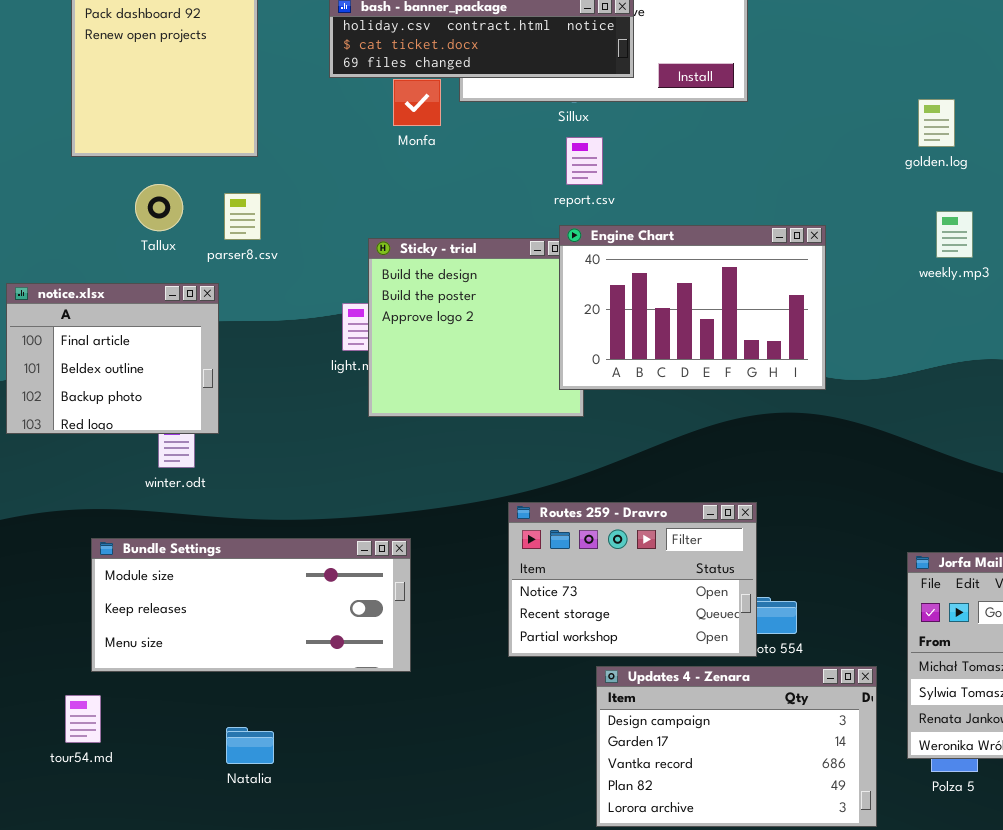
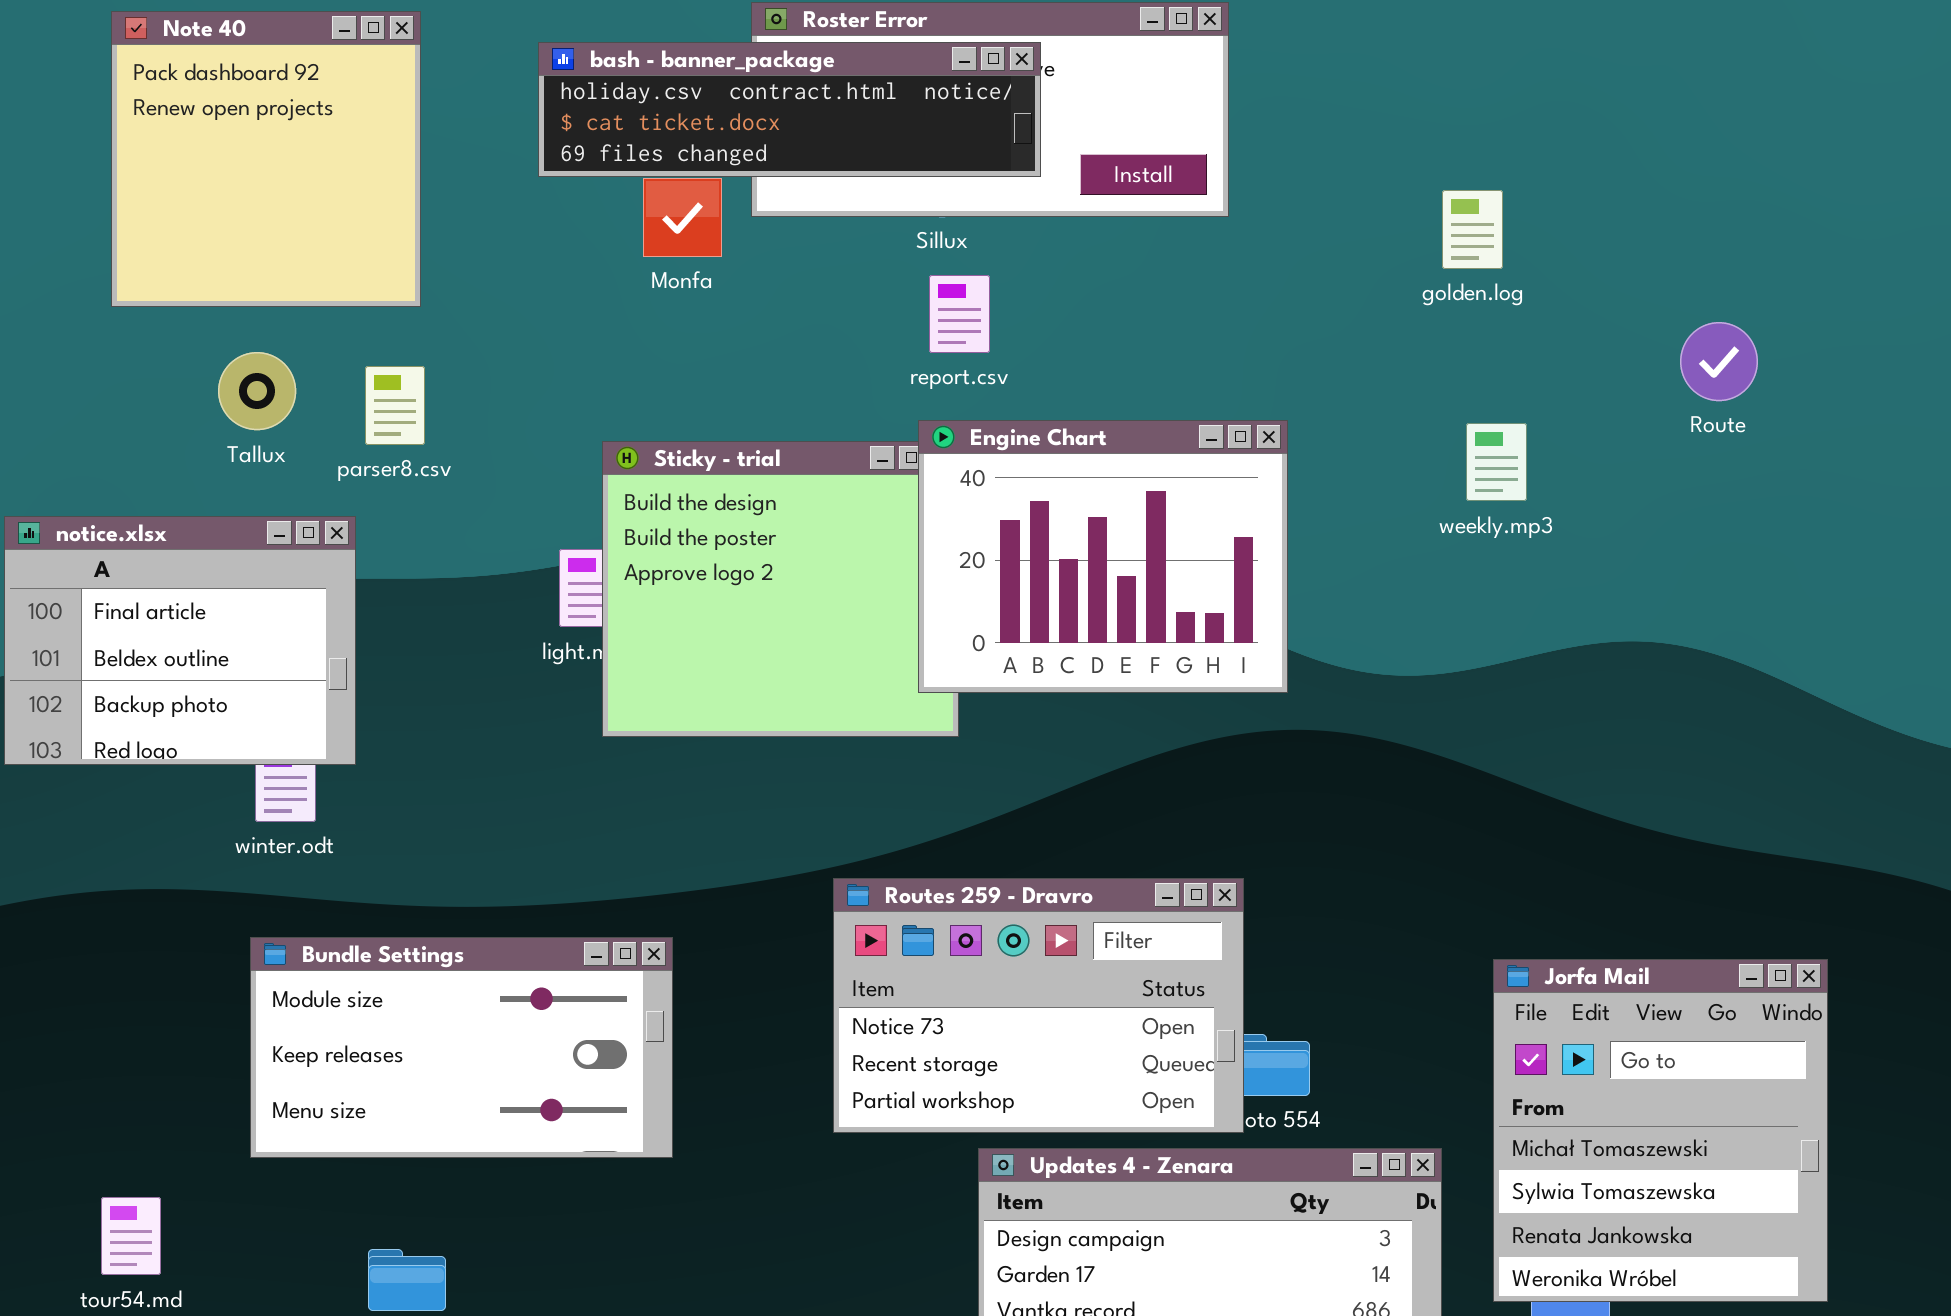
golden.log: [918,99,955,147] -> [1442,190,1503,269], moved
weekly.mp3: [936,211,973,258] -> [1466,423,1527,501], moved
Engine Chart: [559,225,826,390] -> [918,420,1288,693], resized
Bundle Settings: [91,538,411,672] -> [250,937,673,1158], resized

